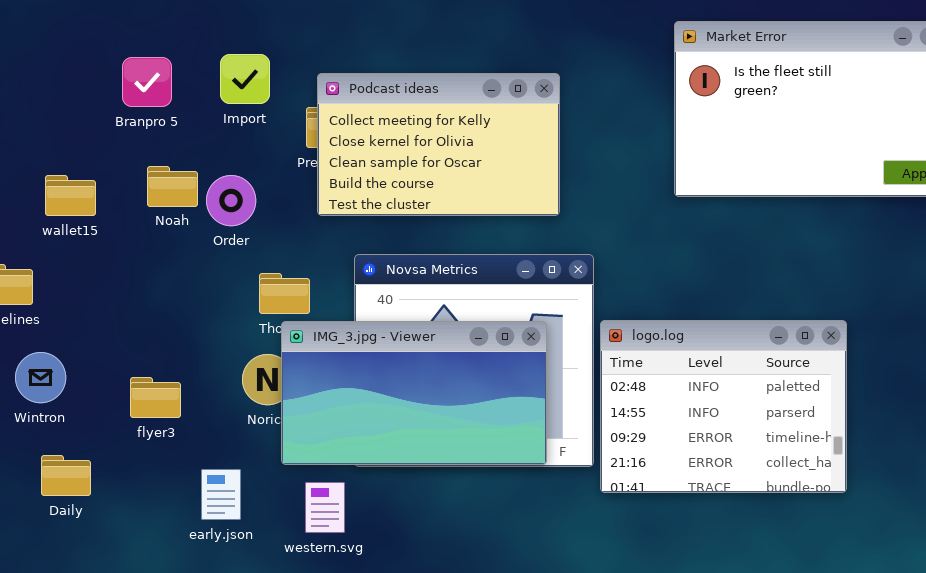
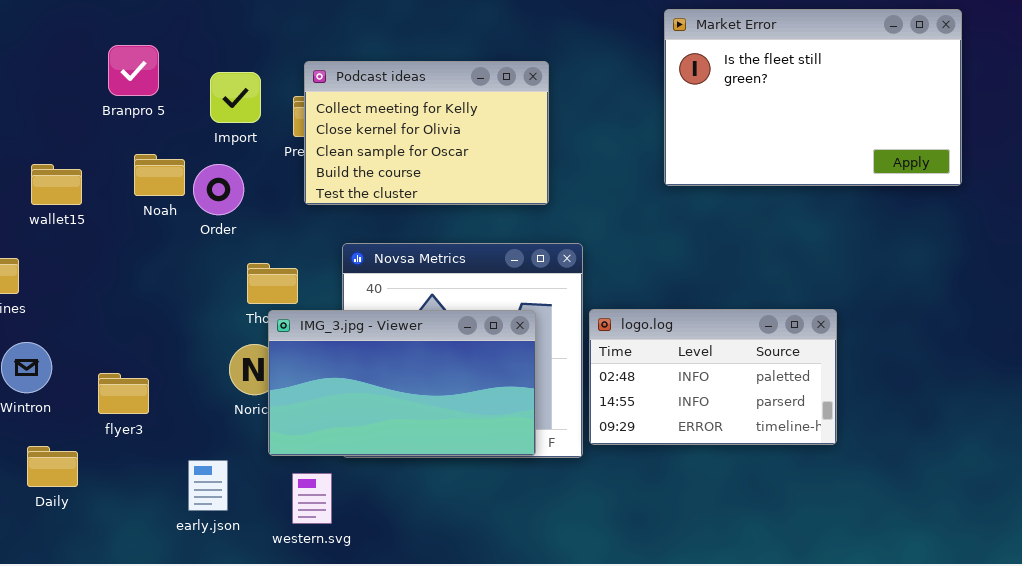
Import: [220,54,270,104] -> [210,72,261,123], moved
logo.log: [600,320,847,493] -> [589,309,837,445], resized
flyer3: [130,377,181,418] -> [98,373,149,414], moved

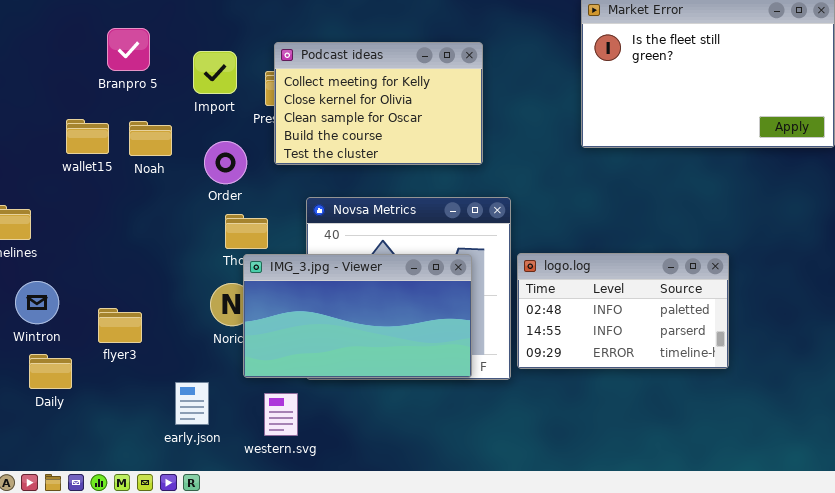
wallet15: [31,164,82,205] -> [66,119,109,154], moved
Order: [193,164,244,215] -> [204,141,247,184], moved
Daily: [27,446,78,487] -> [29,354,72,389], moved

